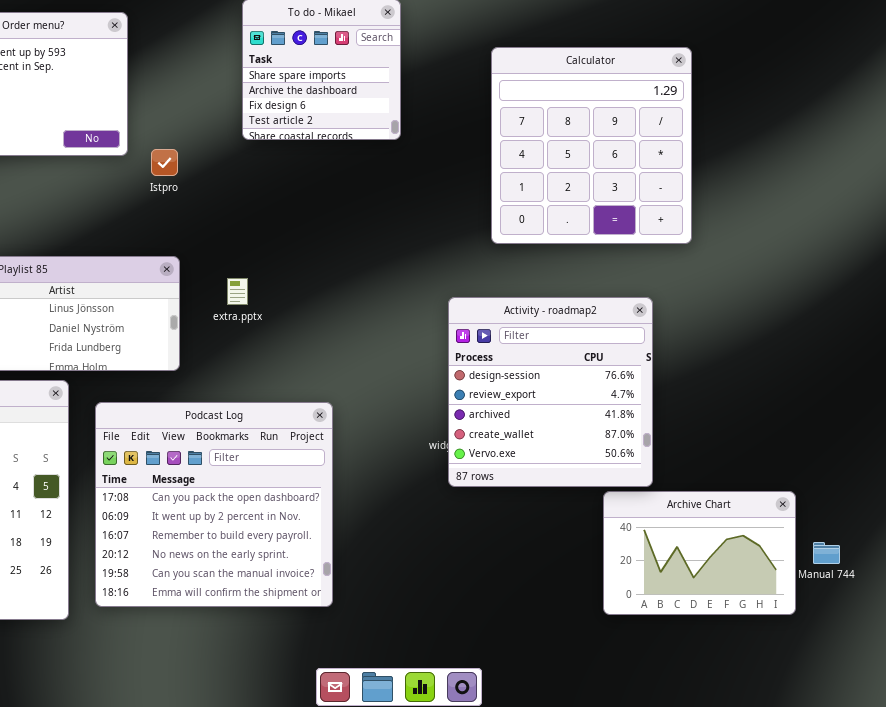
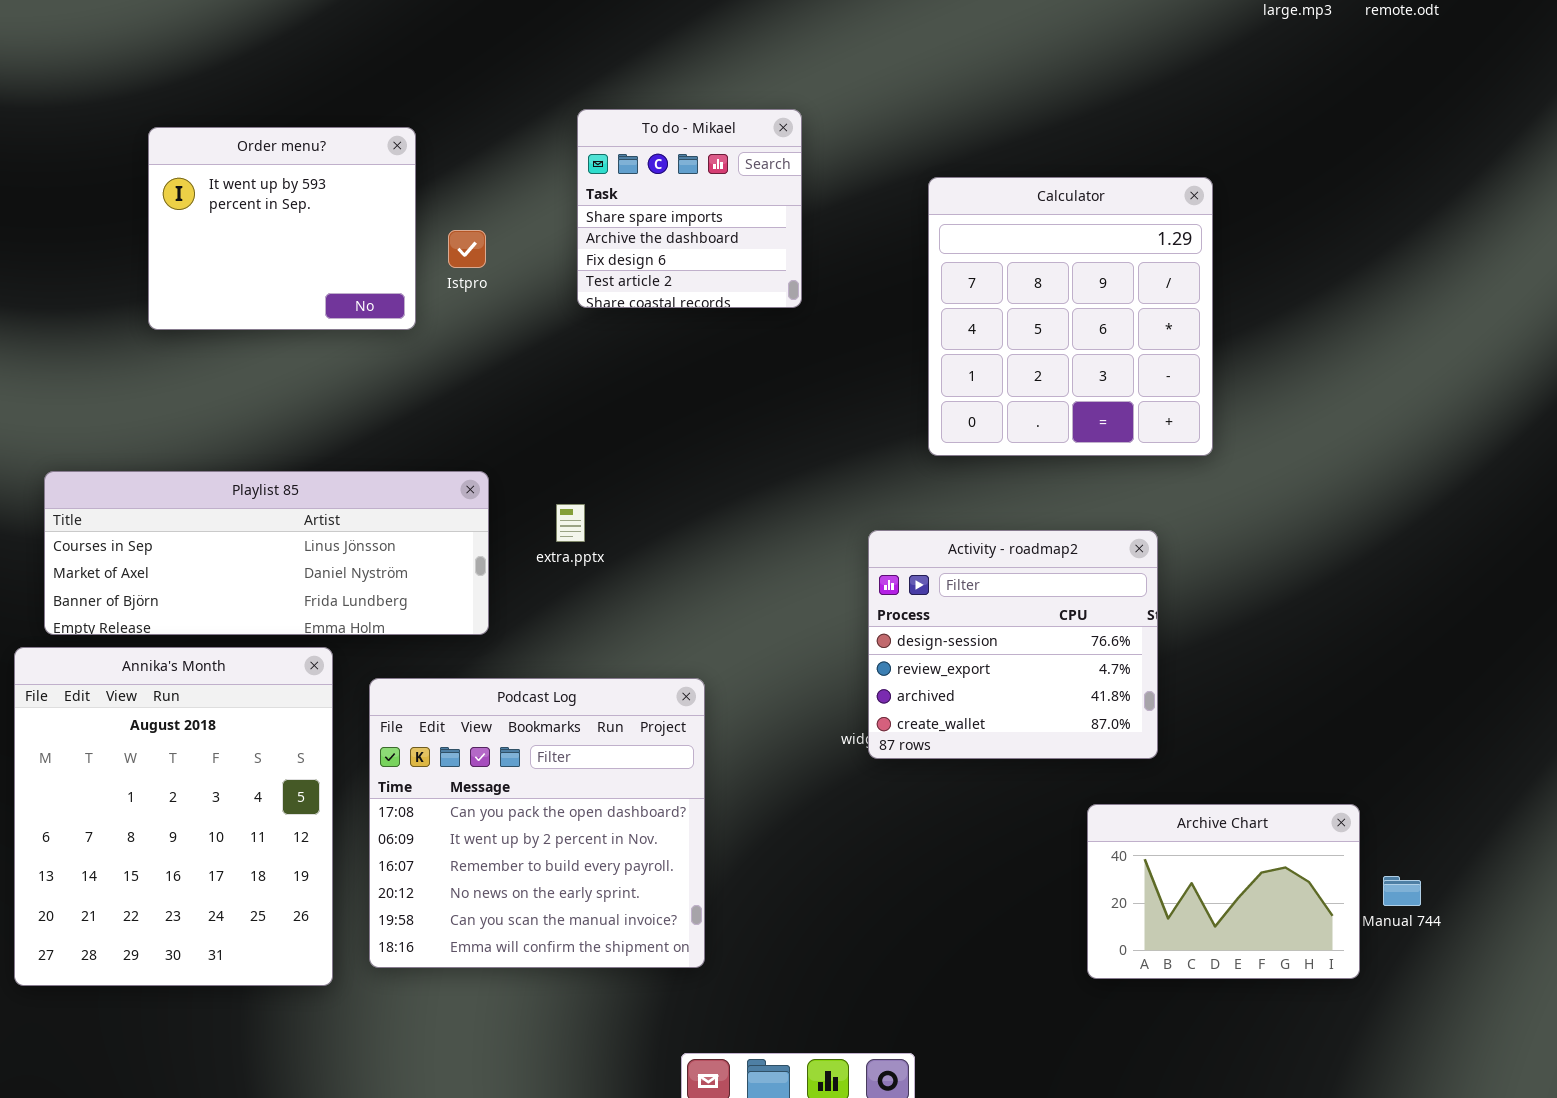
Istpro: [151,149,178,176] -> [448,230,486,268], moved
Activity - roadmap2: [448,297,653,487] -> [868,530,1158,759], resized

